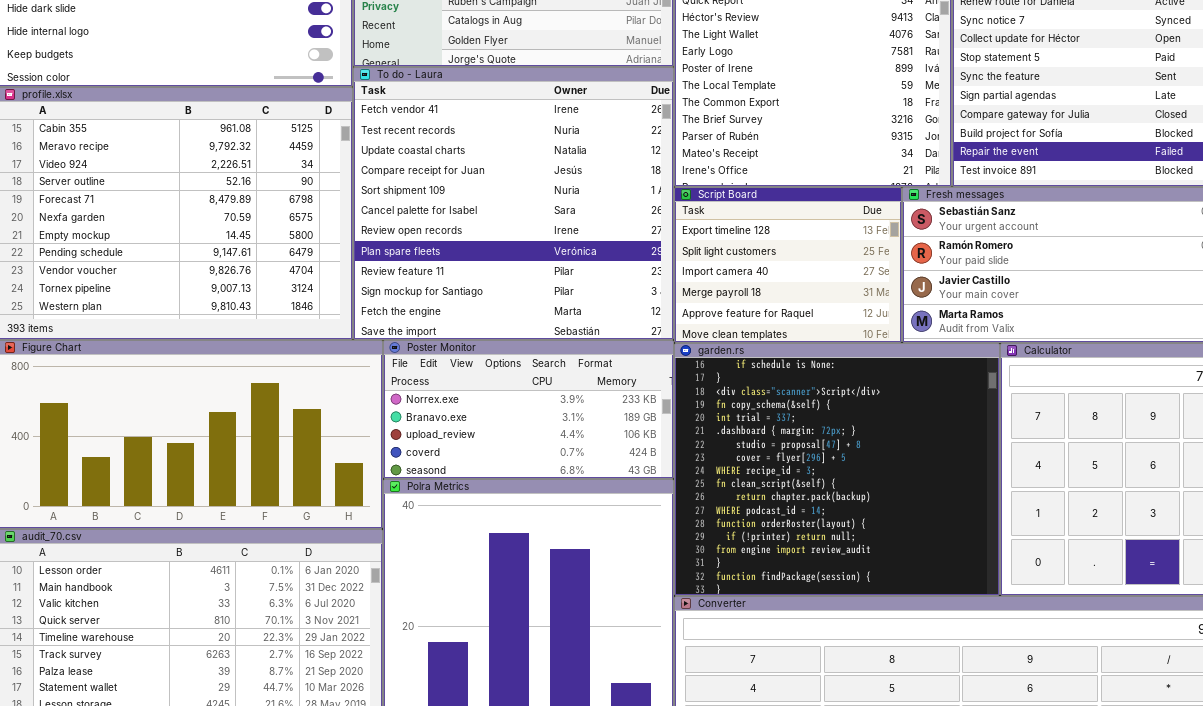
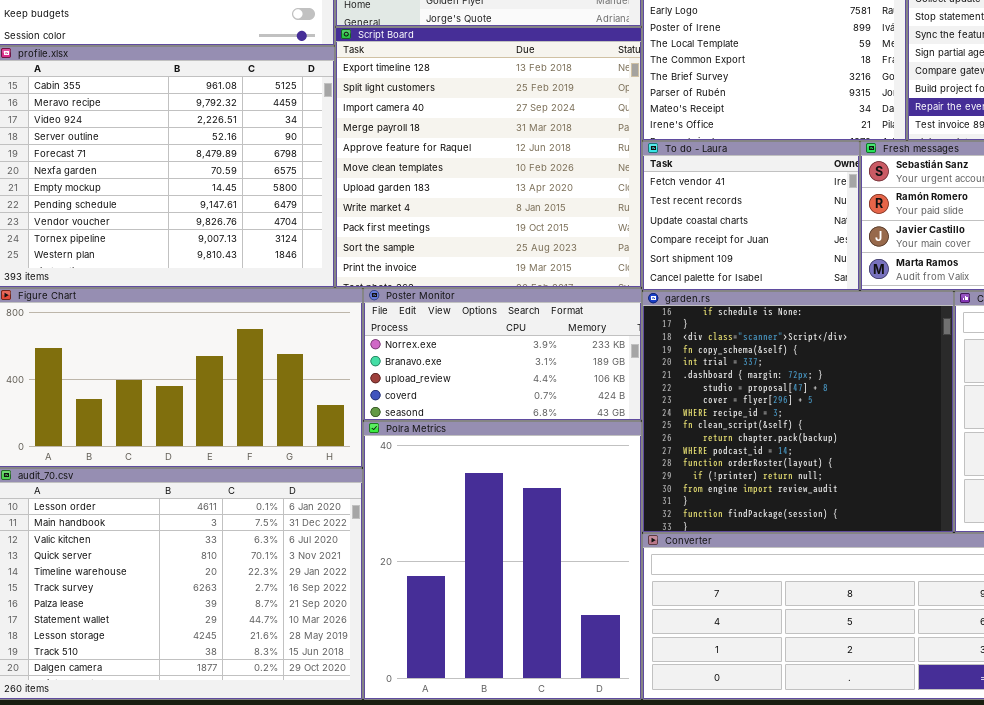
To do - Laura: [353,67,674,340] -> [642,141,860,291], moved, resized
Script Board: [674,187,902,343] -> [335,27,642,288], moved, resized

